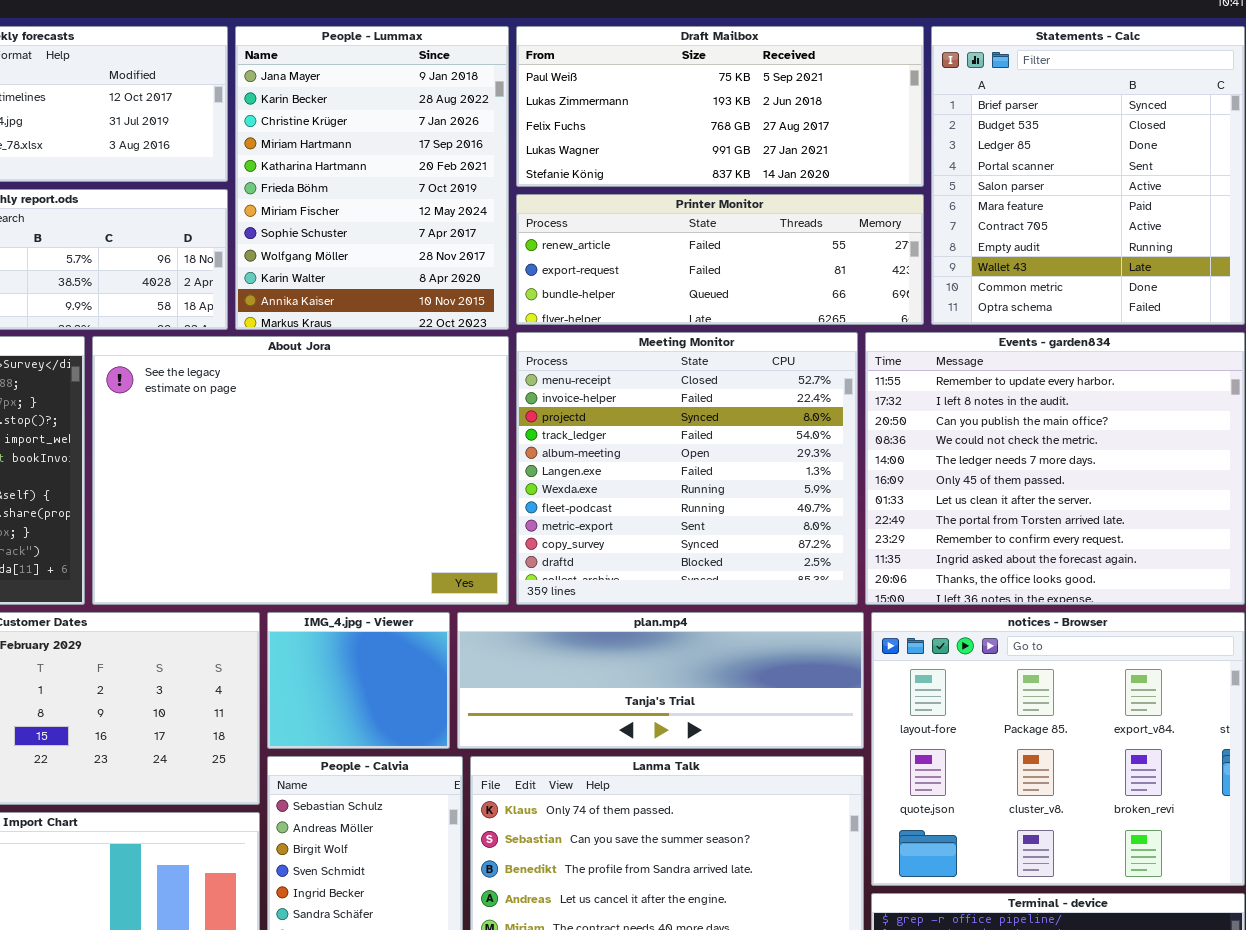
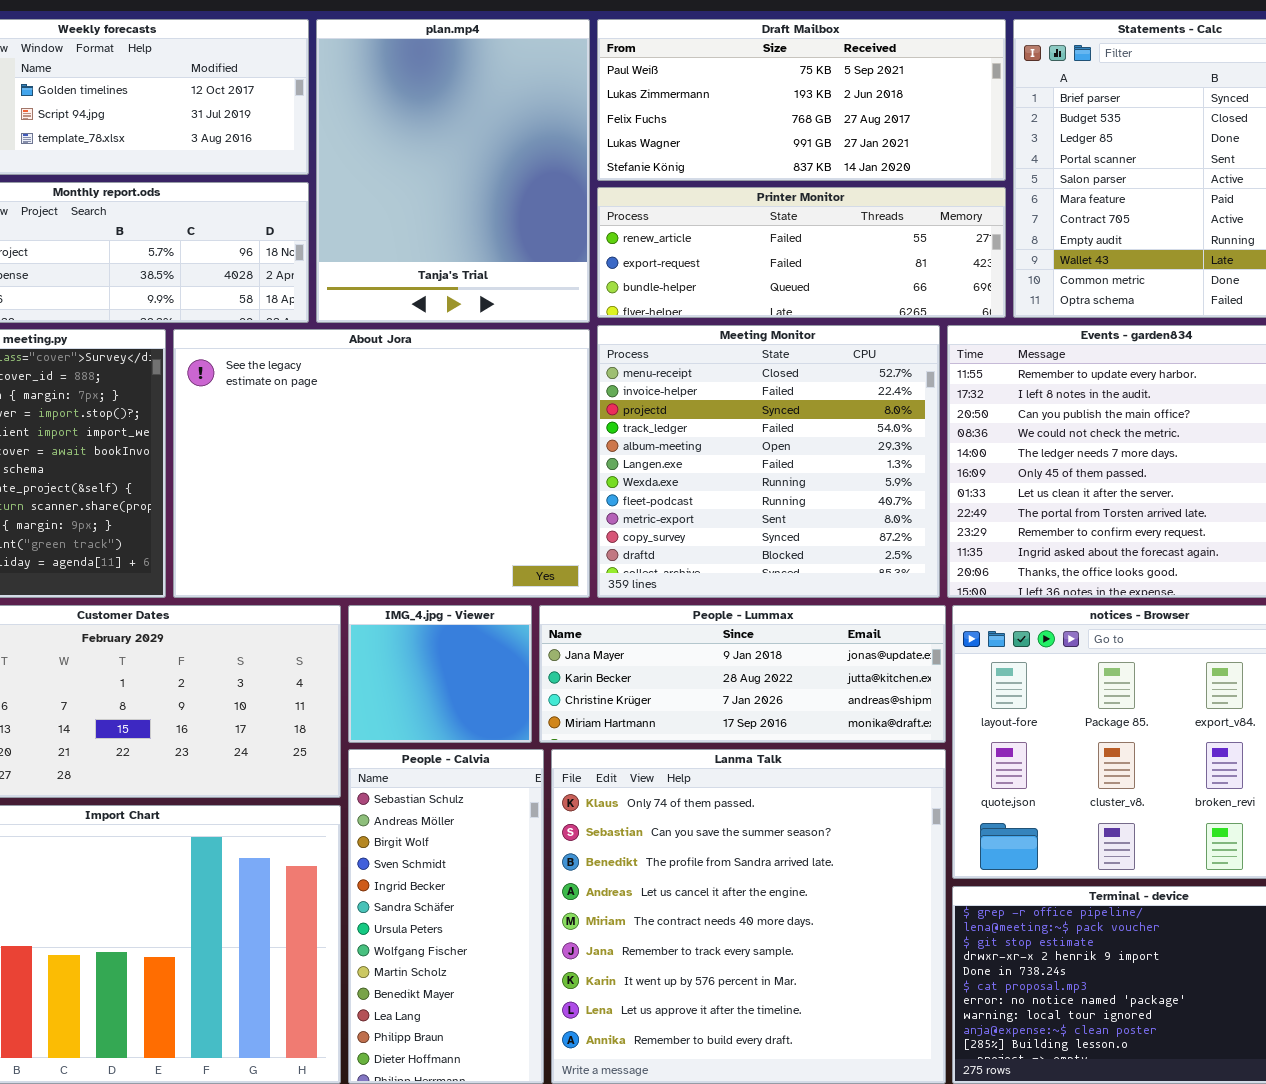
People - Lummax: [235,26,509,330] -> [539,605,946,743], moved, resized
plan.mp4: [457,612,864,749] -> [316,19,590,323], moved, resized

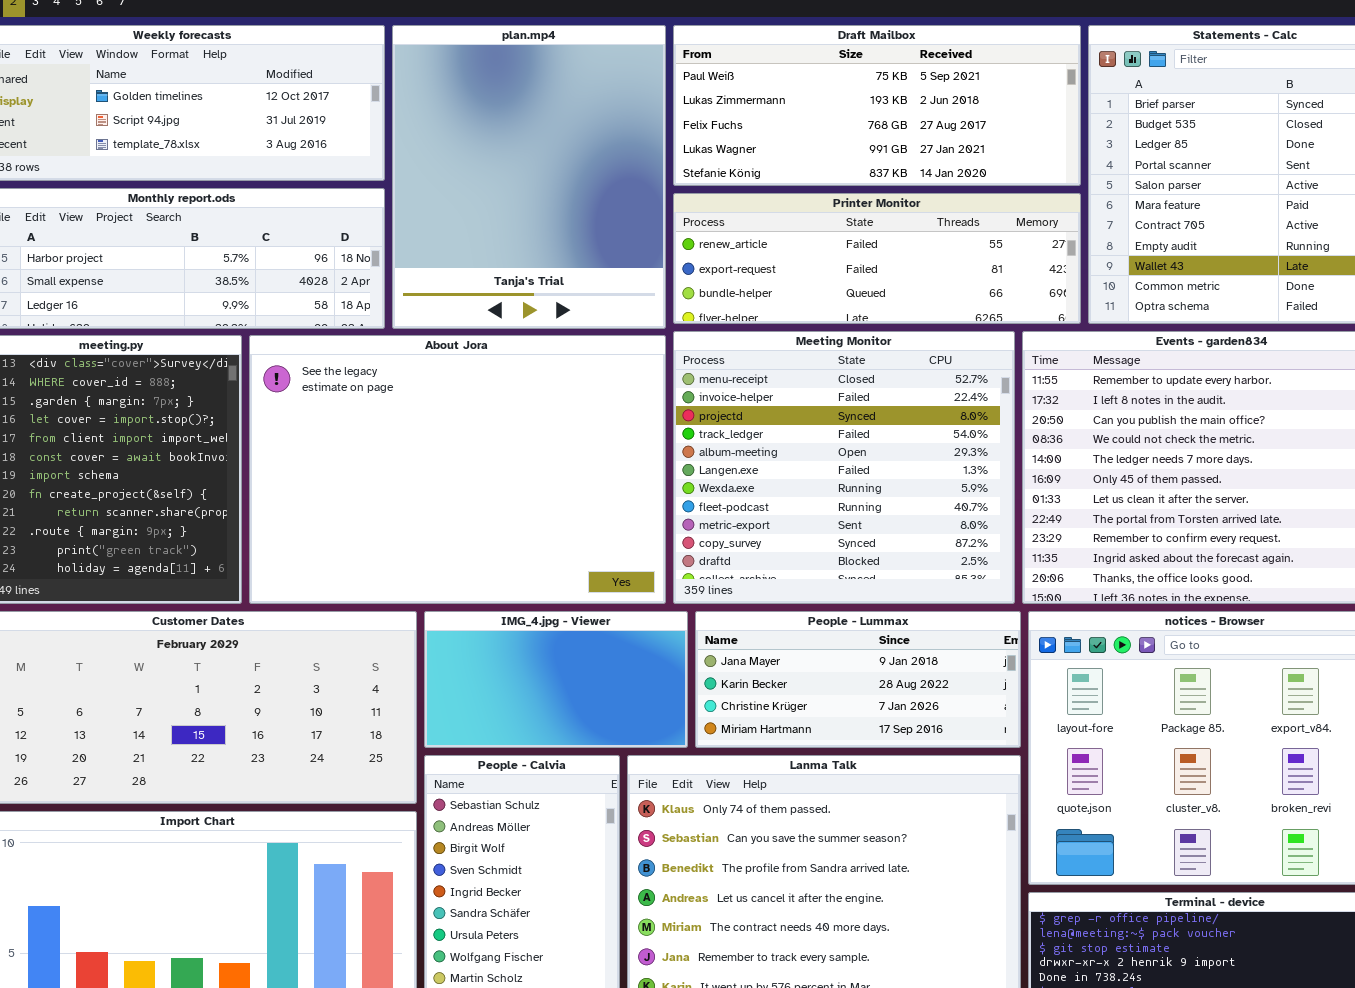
IMG_4.jpg - Viewer: [348,605,532,743] -> [424,611,688,748], resized
People - Lummax: [539,605,946,743] -> [695,611,1021,748], resized

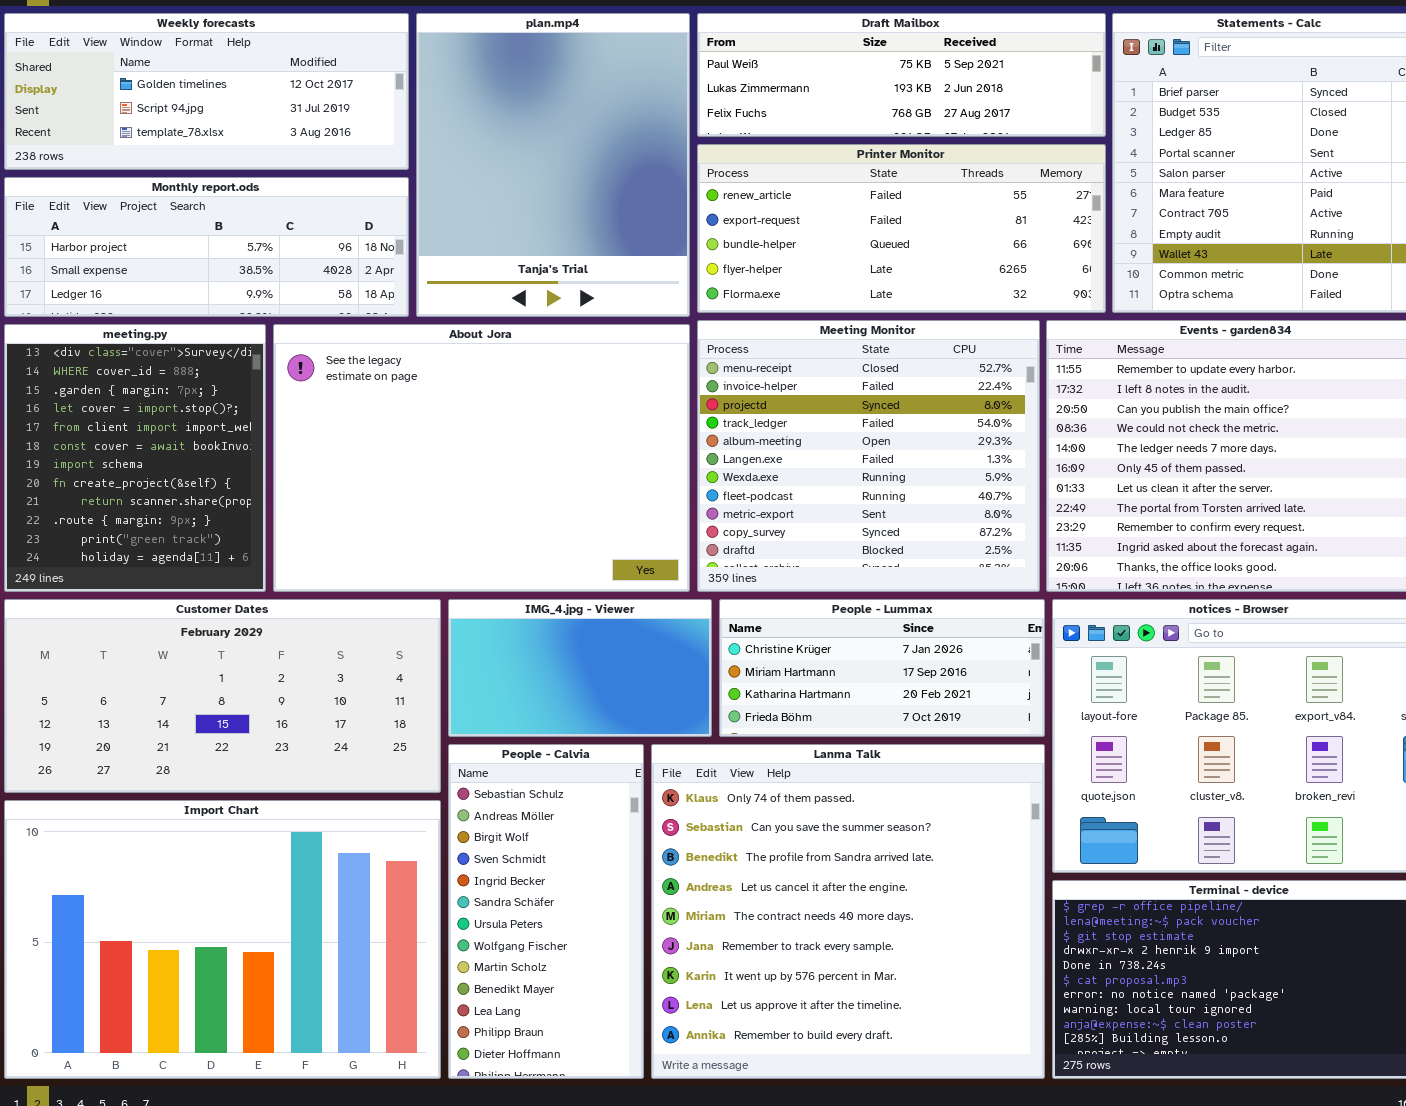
Draft Mailbox: [673,25,1081,186] -> [697,13,1106,137], resized
Printer Monitor: [673,193,1081,324] -> [697,144,1106,313], resized
People - Lummax: [695,611,1021,748] -> [719,599,1045,737], scrolled down 2 rows

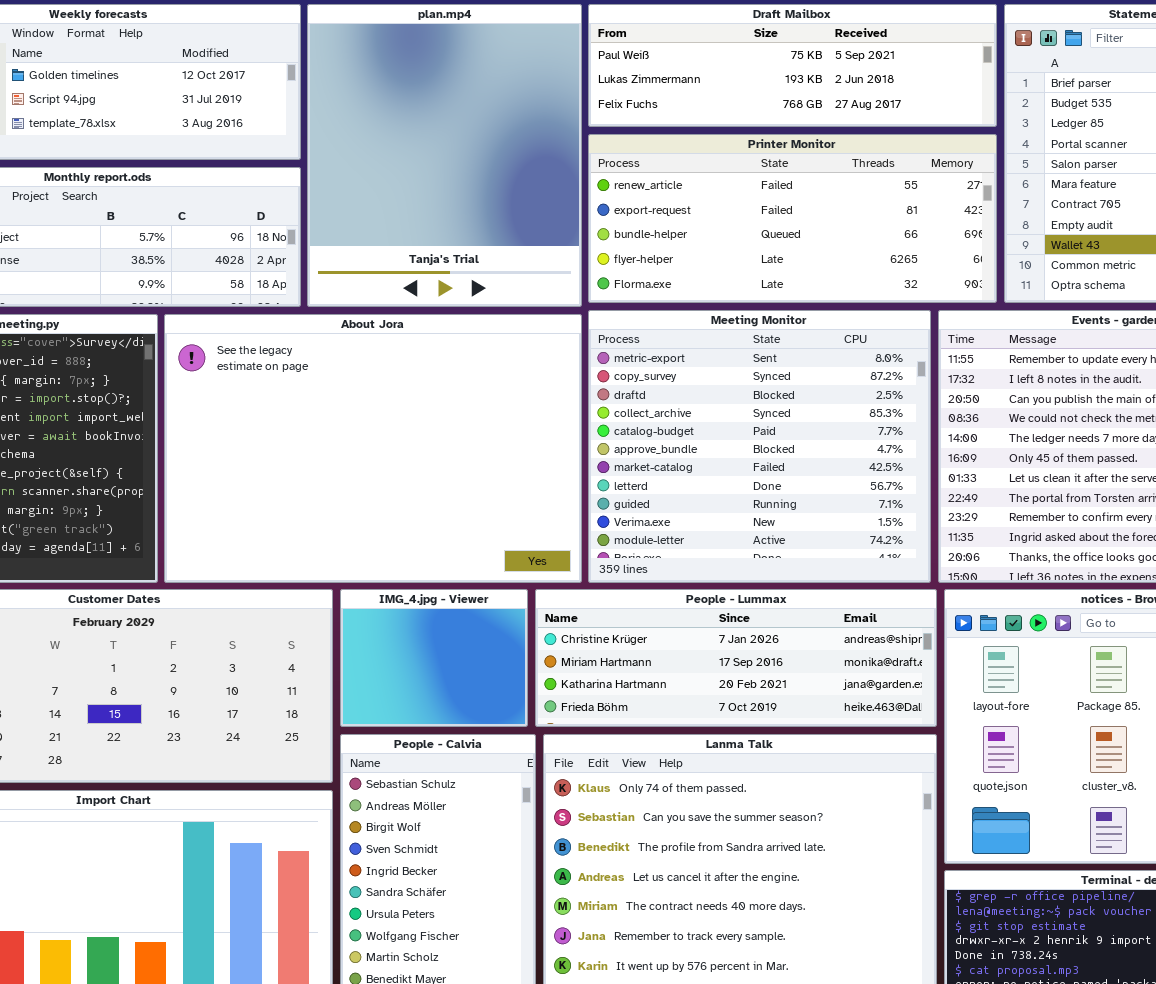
Meeting Monitor: [697,320,1040,592] -> [588,310,931,583], scrolled down 8 rows
IMG_4.jpg - Viewer: [448,599,712,737] -> [340,589,528,727], resized
People - Lummax: [719,599,1045,737] -> [535,589,937,727], resized

